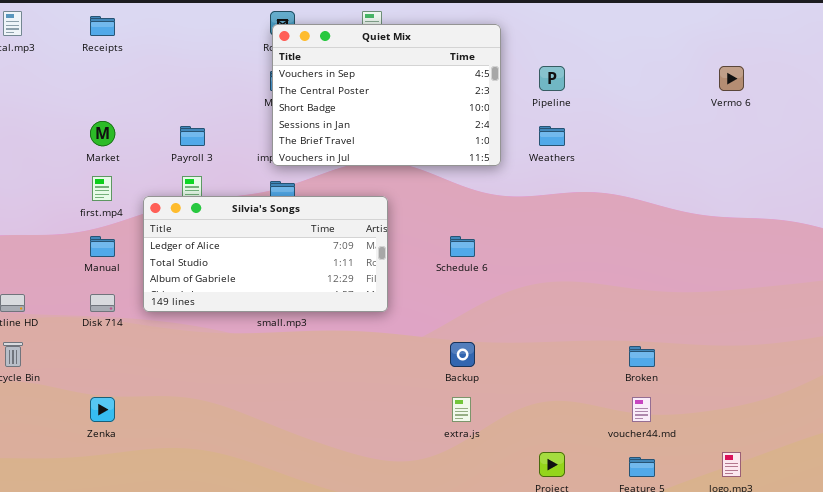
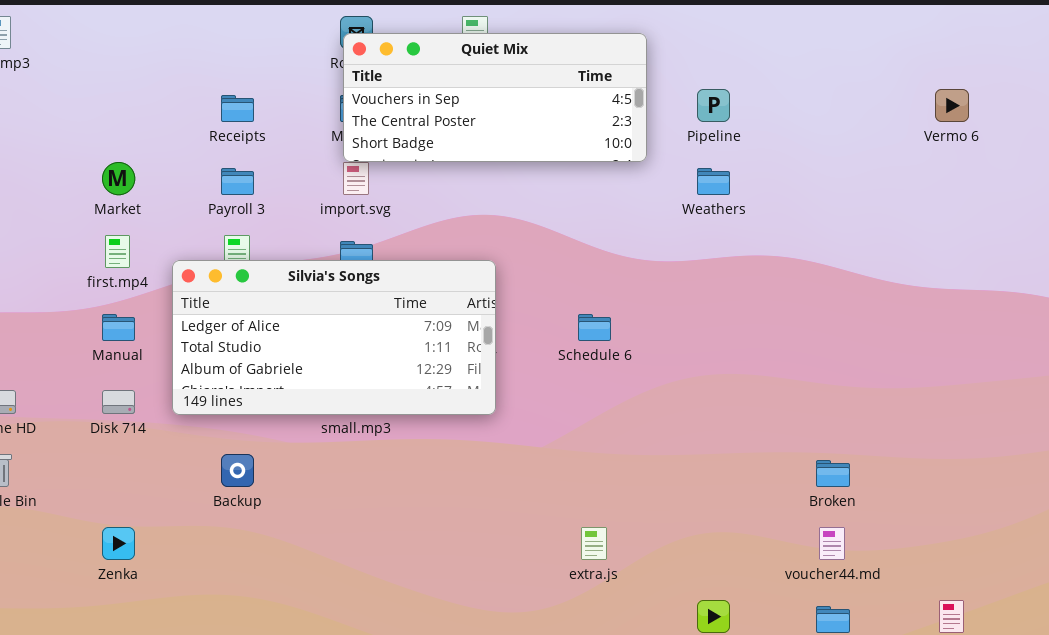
Receipts: [90,16,115,36] -> [221,95,254,122], moved
Quiet Mix: [272,24,501,166] -> [343,33,647,162], resized
Backup: [450,342,475,367] -> [221,454,254,487], moved

